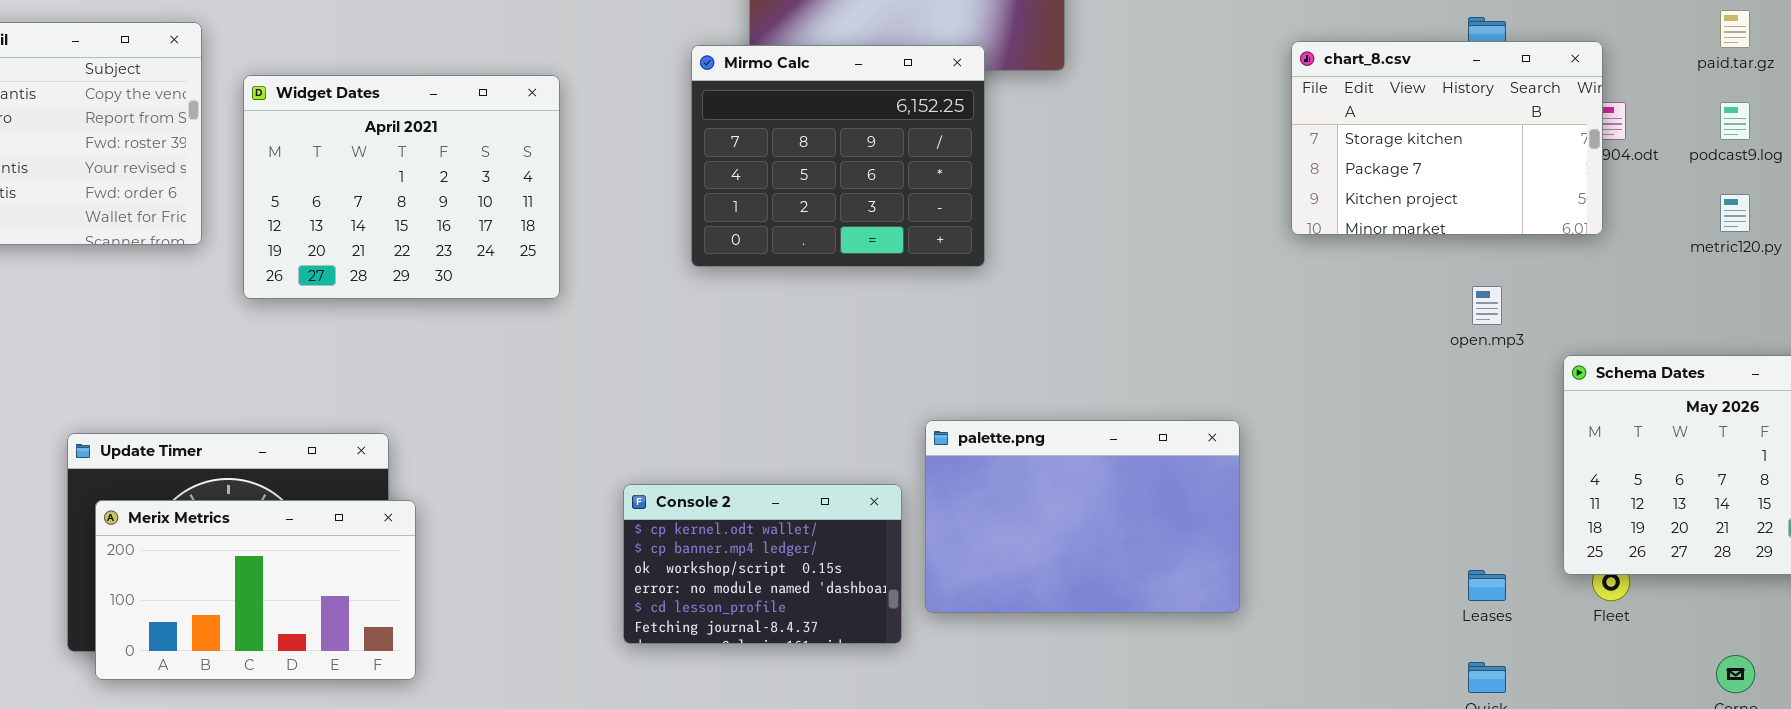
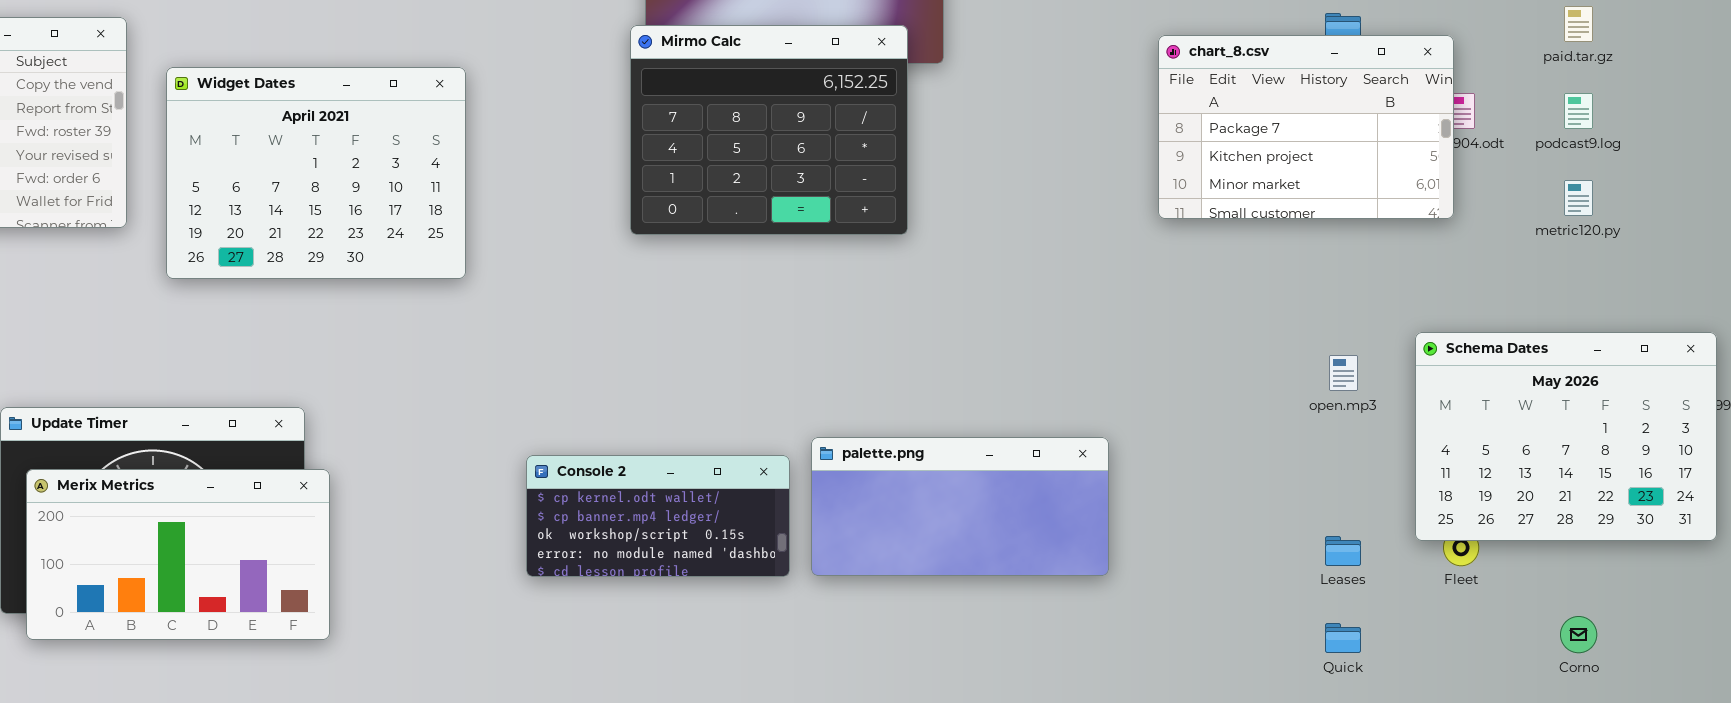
chart_8.csv: [1291,41,1603,235] -> [1158,35,1454,219], scrolled down 1 row
Mirmo Calc: [691,45,985,267] -> [630,25,908,235], moved
open.mp3: [1472,286,1502,325] -> [1329,355,1358,391], moved
palette.png: [925,420,1240,613] -> [811,437,1109,576], resized
Console 2: [623,484,902,644] -> [526,455,790,577], resized

